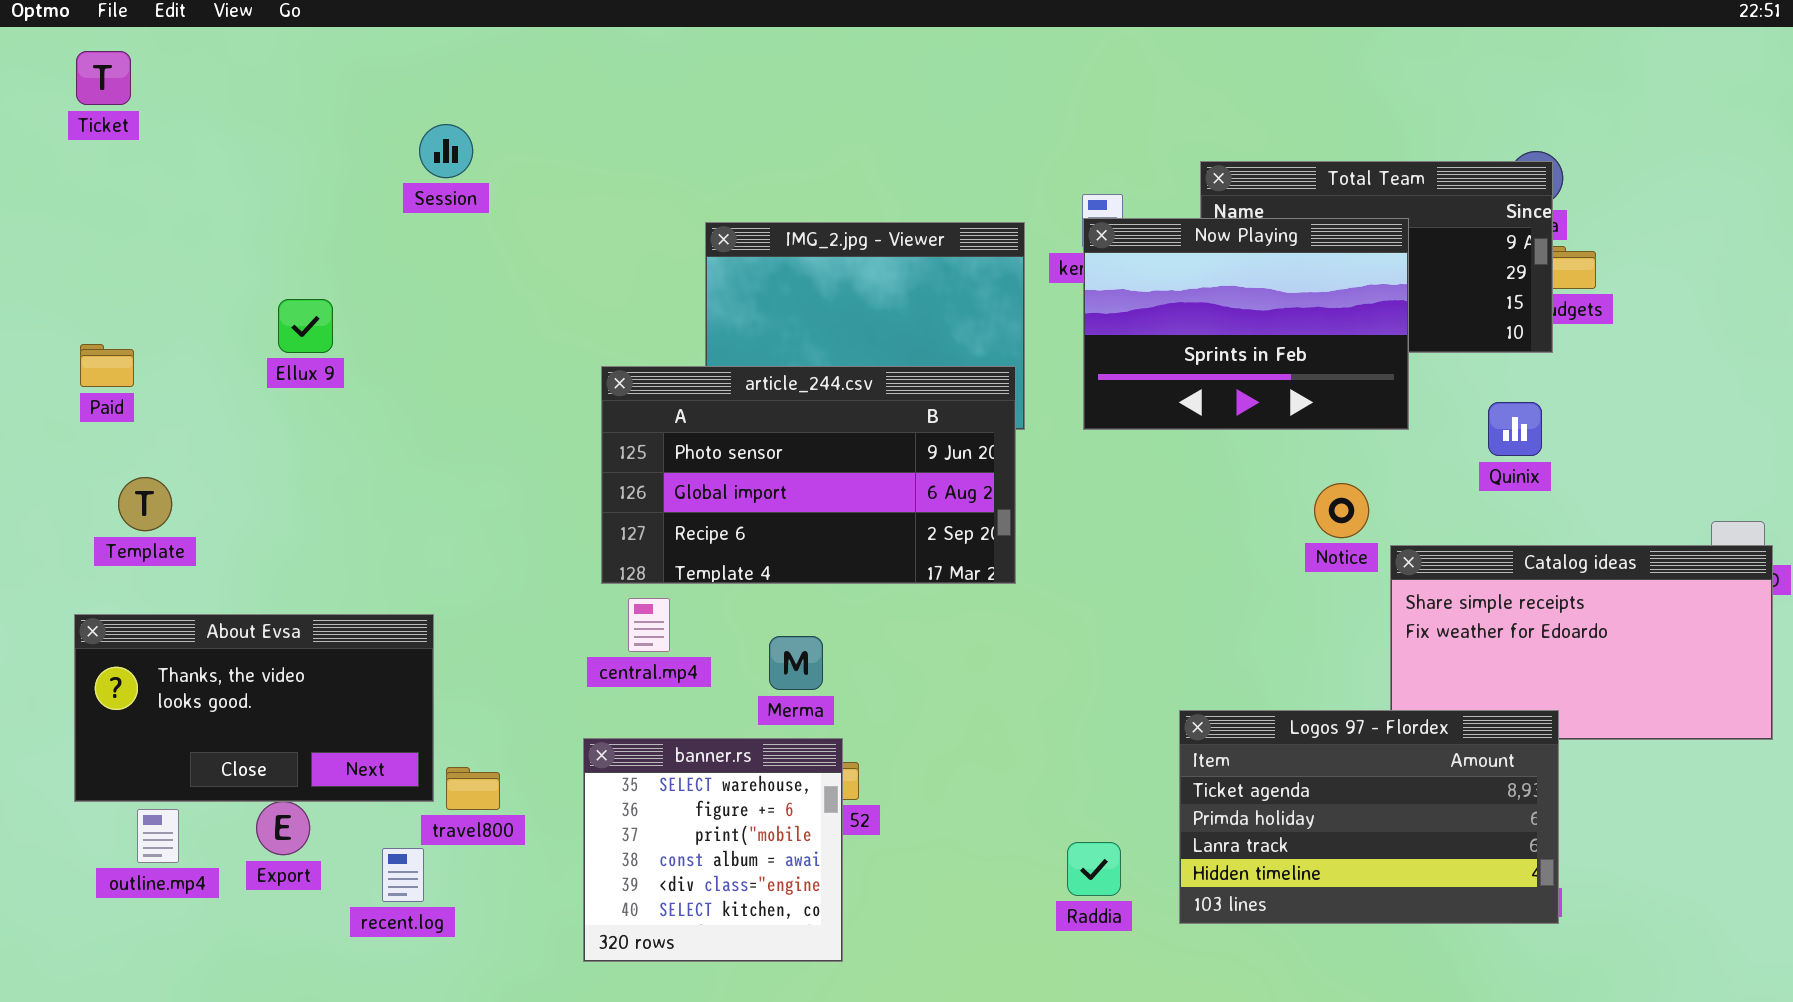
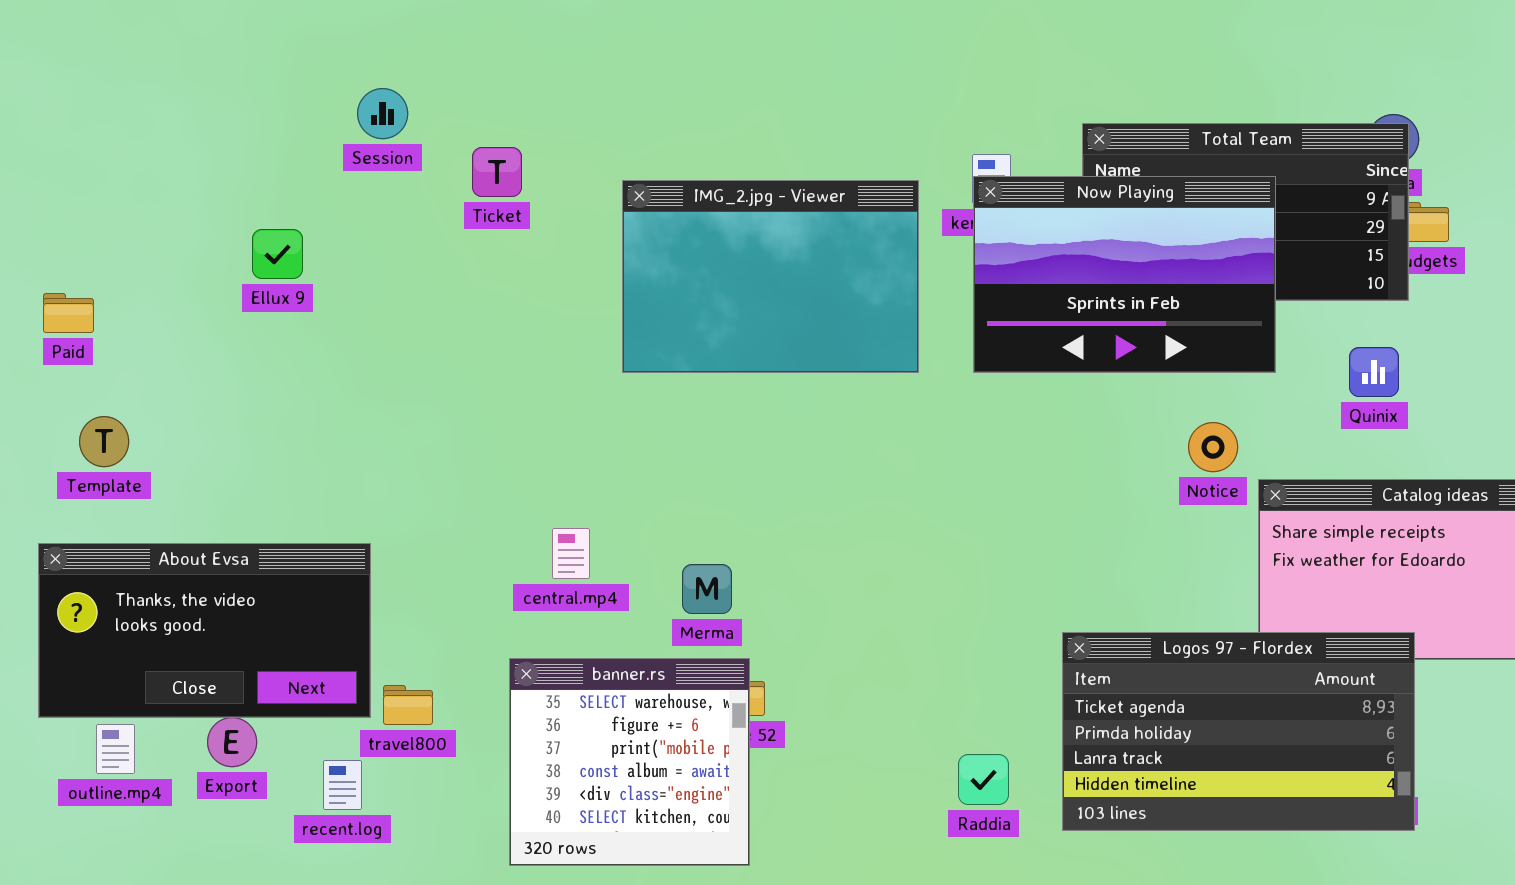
Ticket: [76,51,131,105] -> [472,147,522,197], moved
Ellux 9: [278,299,333,353] -> [252,229,303,279], moved
article_244.csv: [601,366,1016,584] -> none, closed

